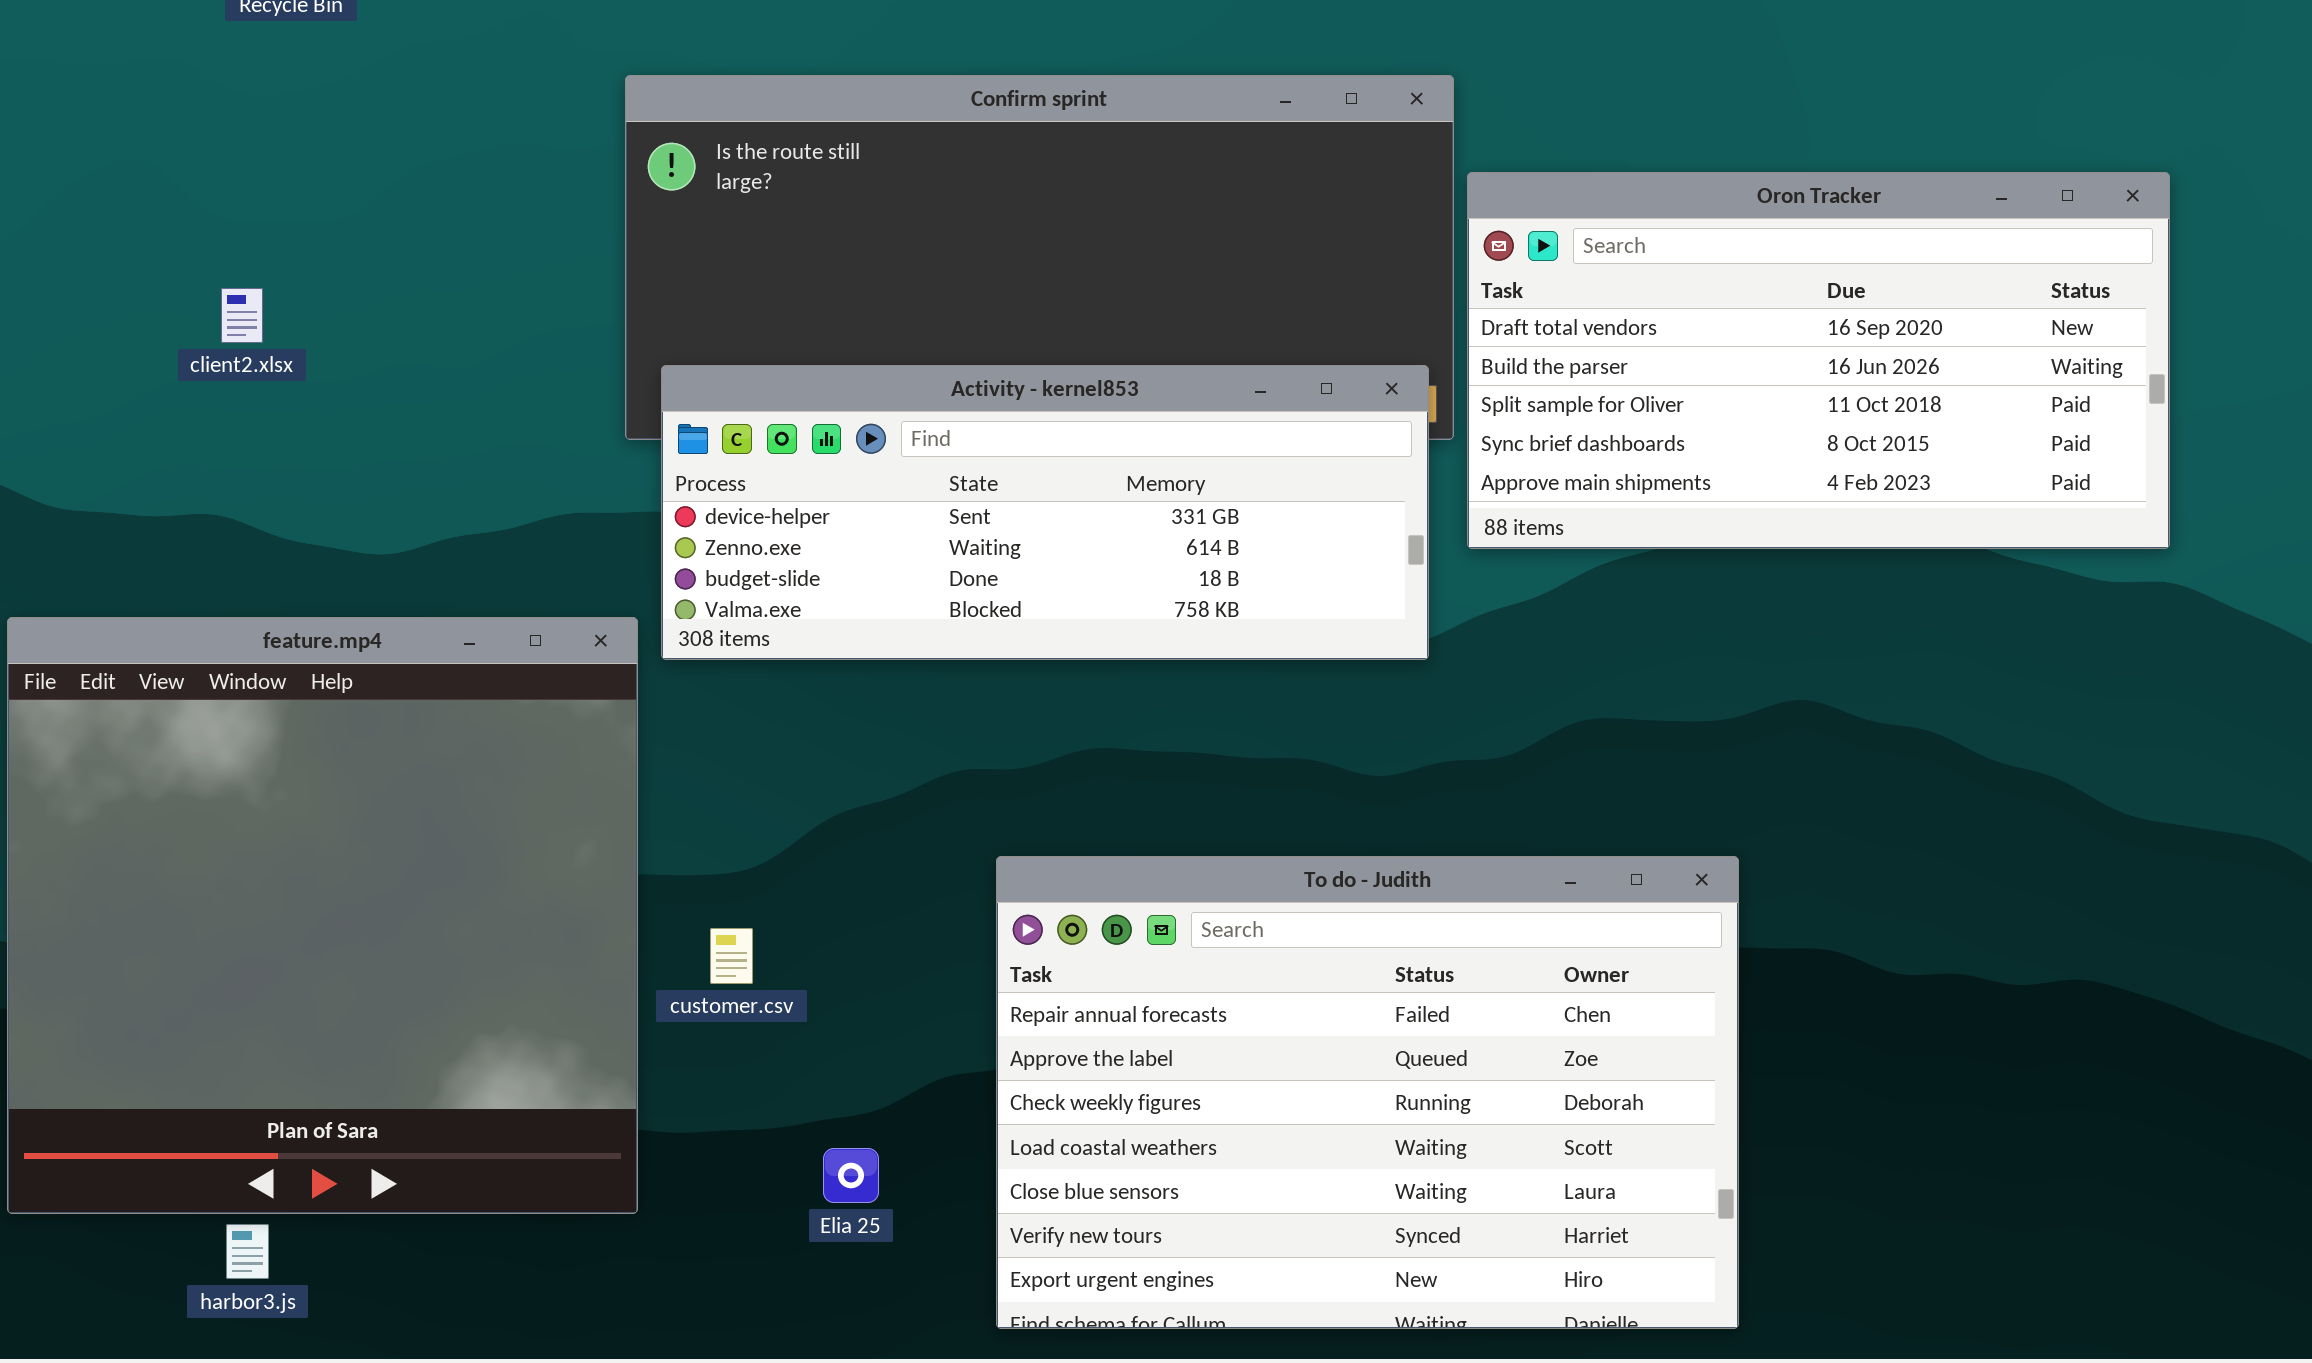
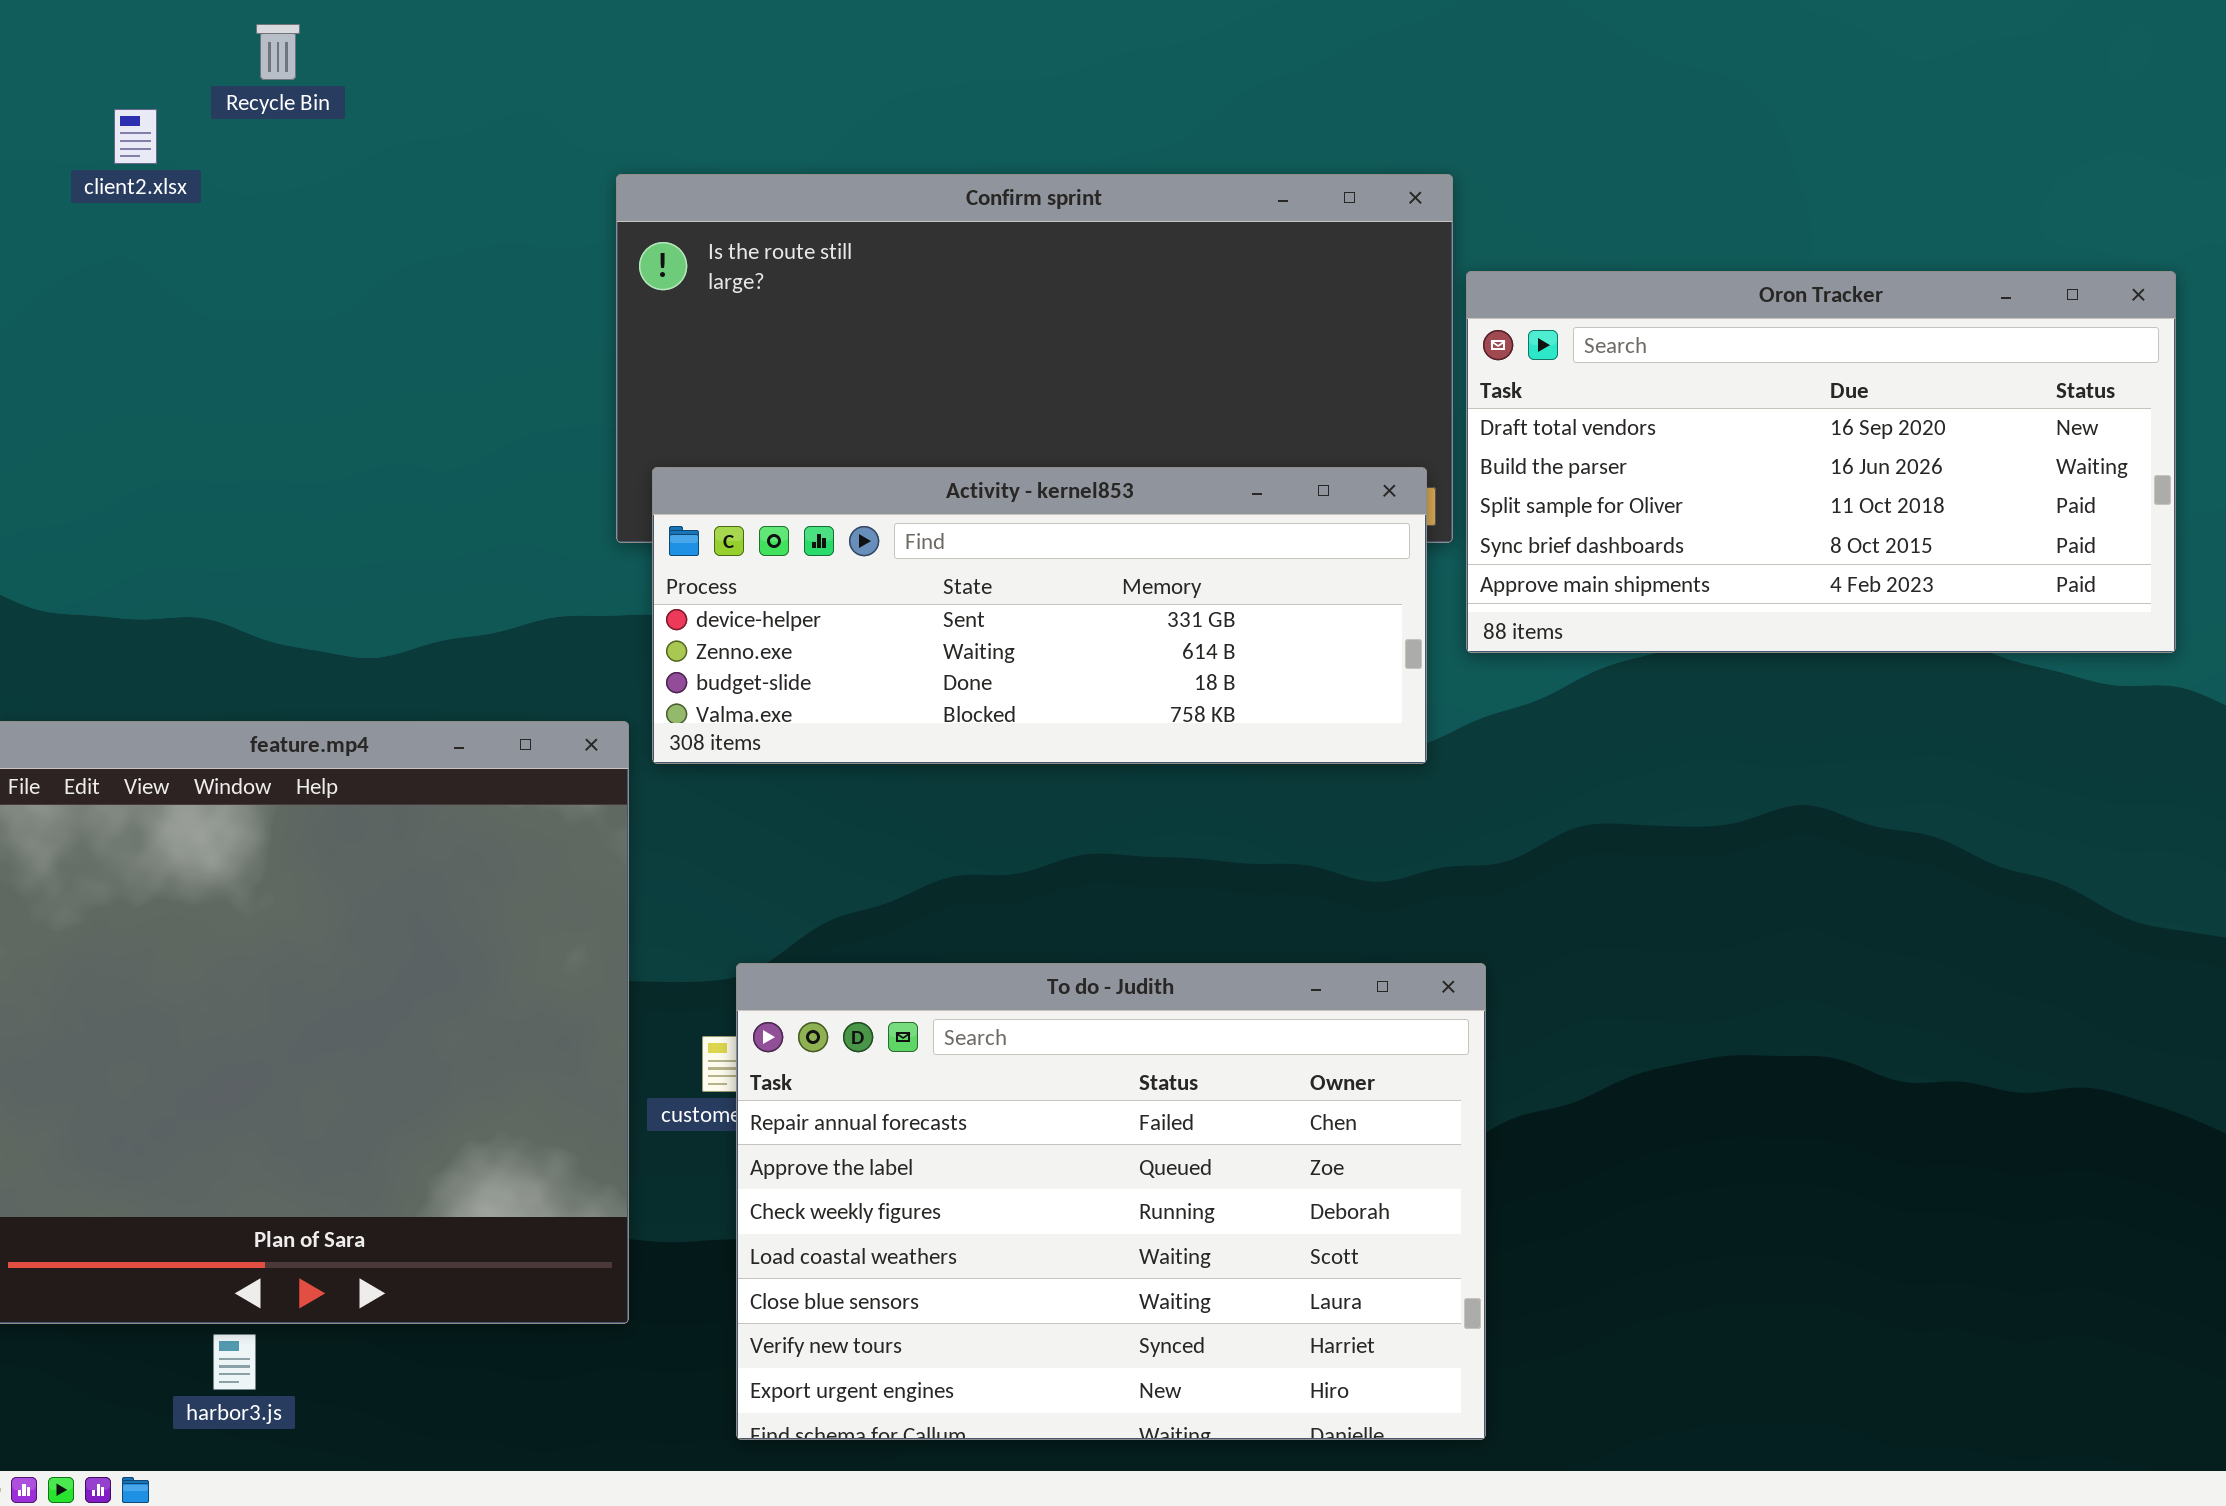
client2.xlsx: [221,288,263,343] -> [114,109,157,164], moved
To do - Judith: [996,856,1739,1329] -> [736,963,1486,1440], moved

